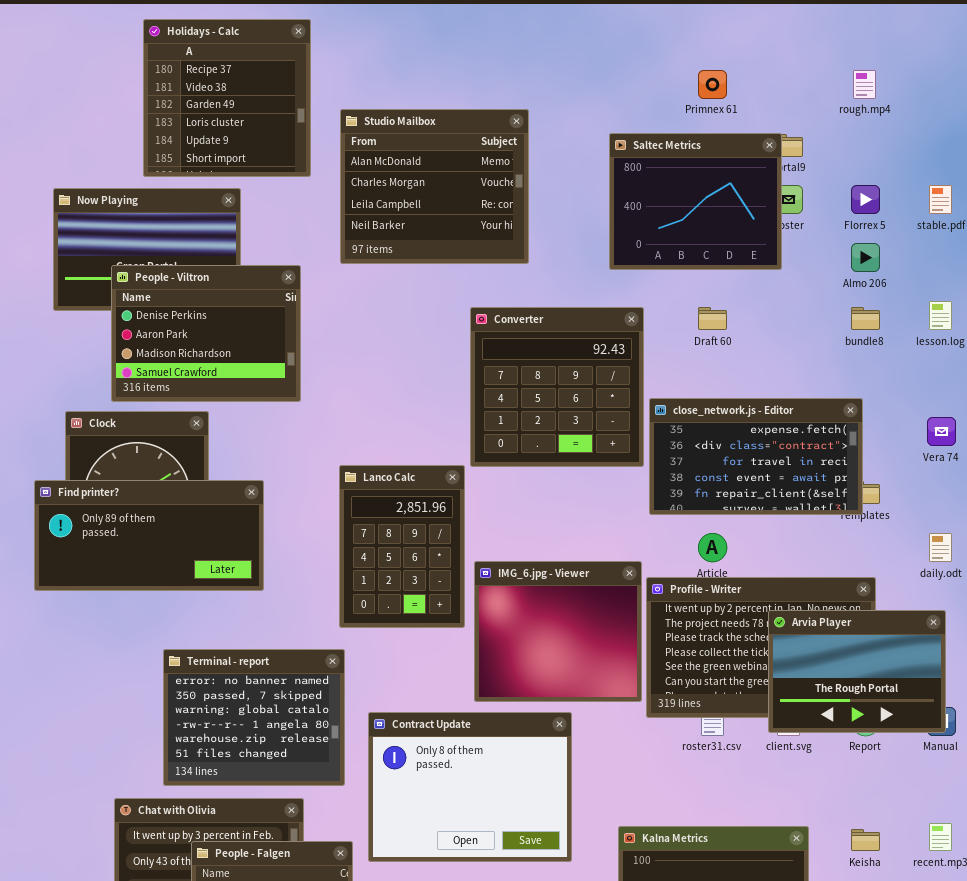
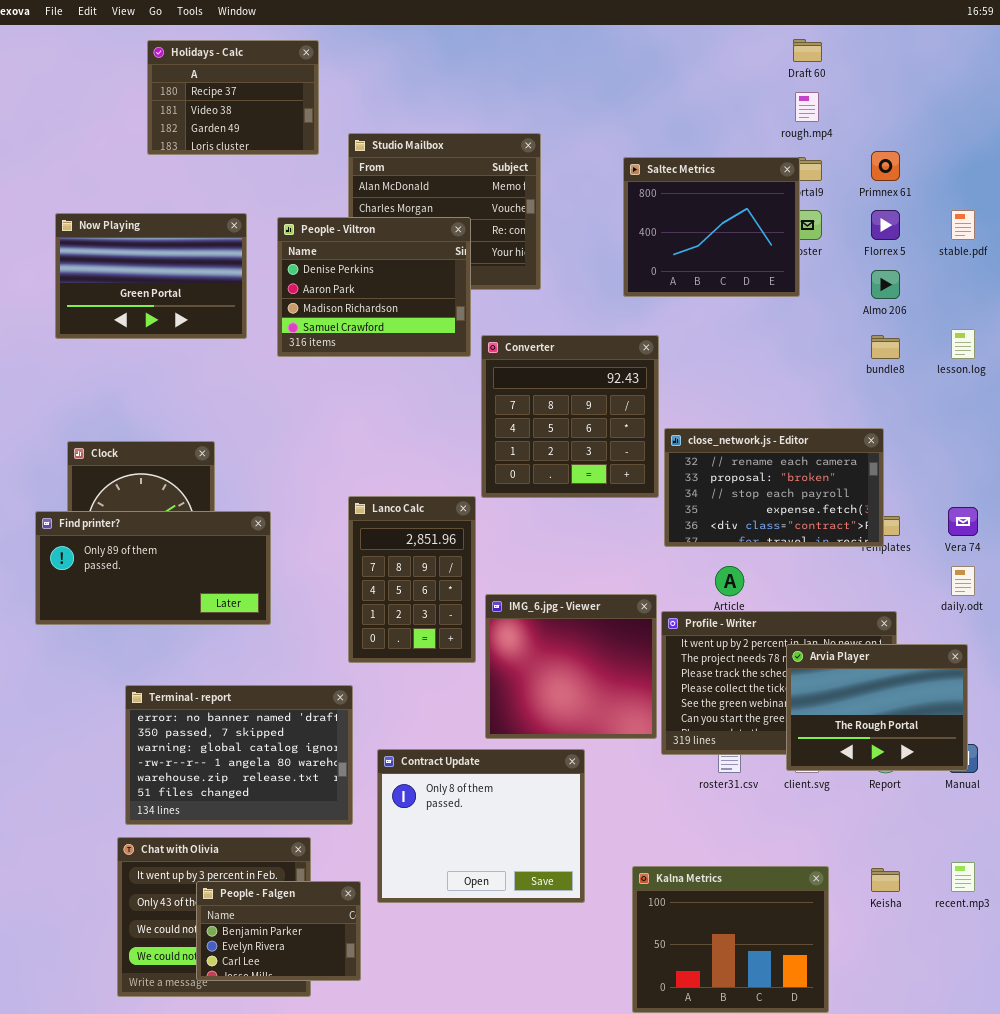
Holidays - Calc: [143,19,311,177] -> [147,40,319,155], resized
Primnex 61: [698,70,727,99] -> [871,151,900,181], moved
rough.mp4: [853,70,876,99] -> [795,92,819,122], moved
People - Viltron: [111,265,301,402] -> [277,217,471,357], moved
Draft 60: [698,307,727,330] -> [793,39,822,62], moved
close_network.js - Editor: [649,398,863,515] -> [664,428,884,547], scrolled up 3 rows
Vera 74: [927,417,956,446] -> [948,507,978,536], moved
Terminal - report: [163,649,345,786] -> [125,685,353,825], resized

